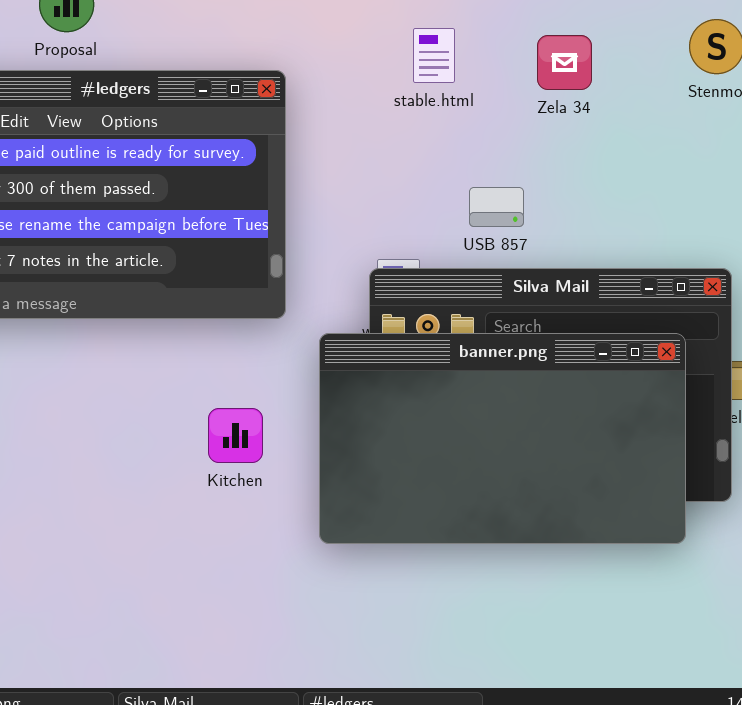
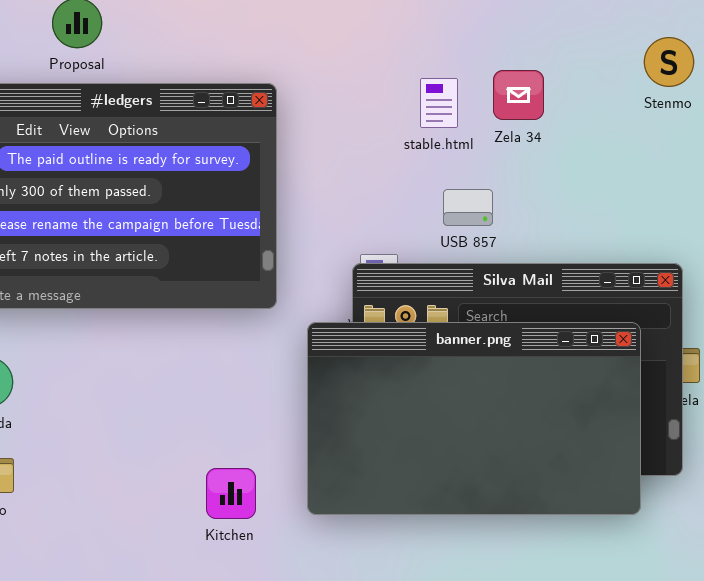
stable.html: [413,28,455,83] -> [420,78,458,128], moved
Zela 34: [537,35,592,90] -> [493,70,544,120], moved
Kitchen: [208,408,263,463] -> [206,468,256,519], moved

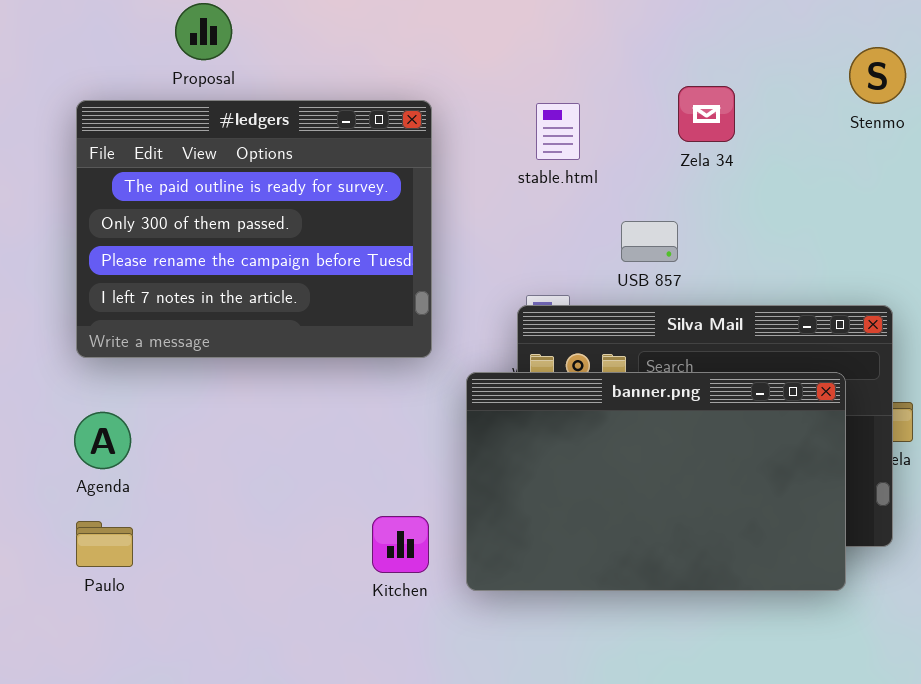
stable.html: [420,78,458,128] -> [536,103,580,160], moved
Kitchen: [206,468,256,519] -> [372,516,429,573], moved

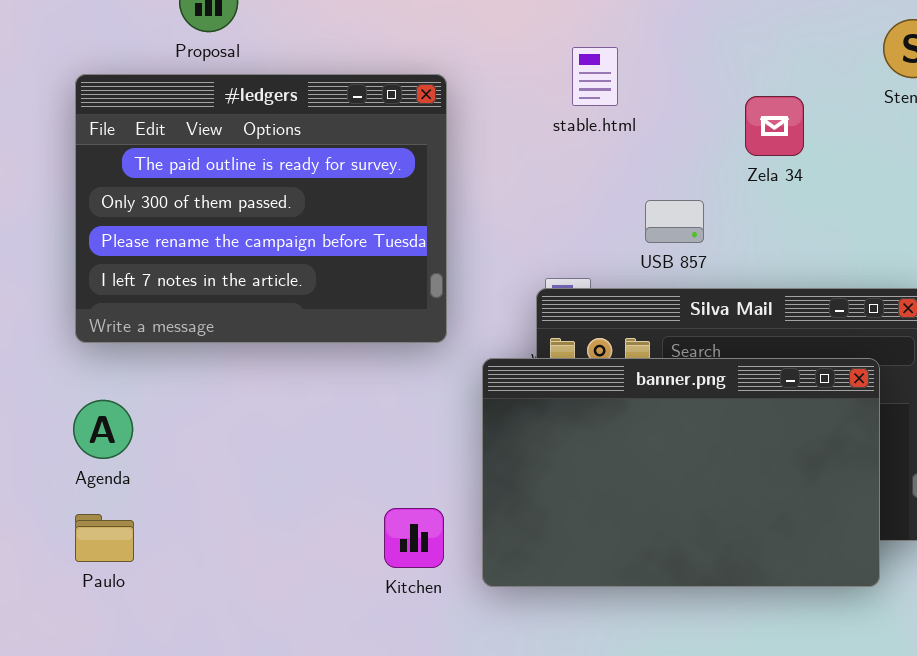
Zela 34: [678,86,735,142] -> [745,96,804,156], moved
stable.html: [536,103,580,160] -> [572,47,618,106], moved

